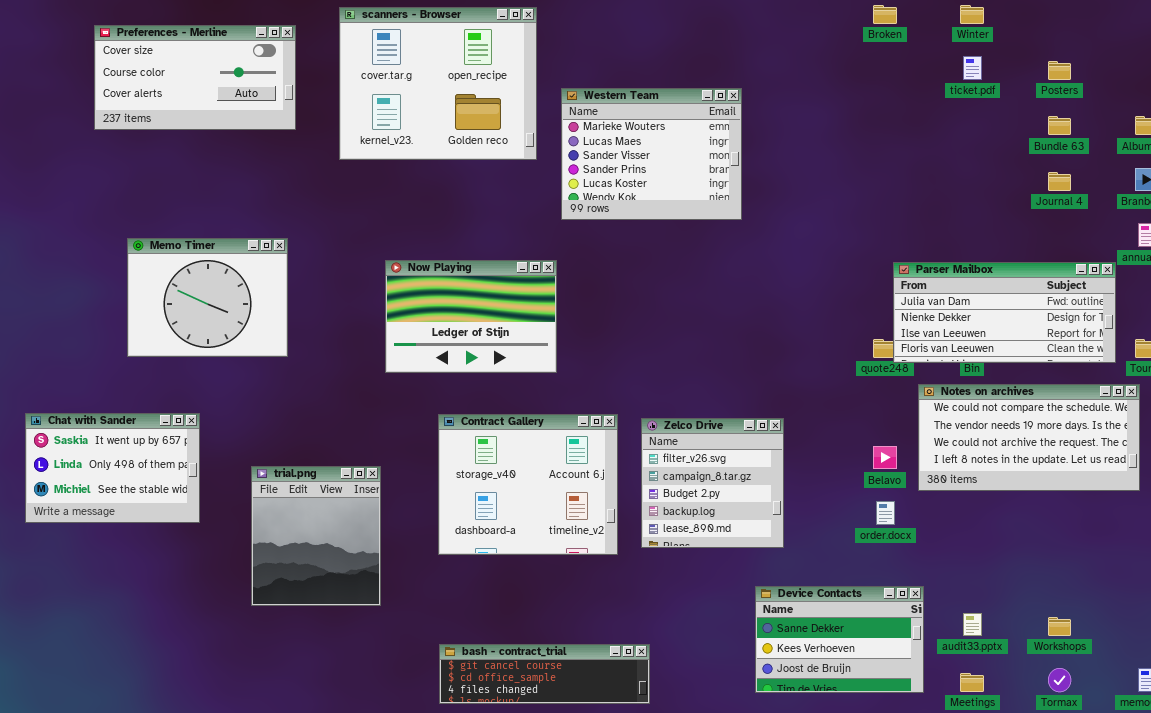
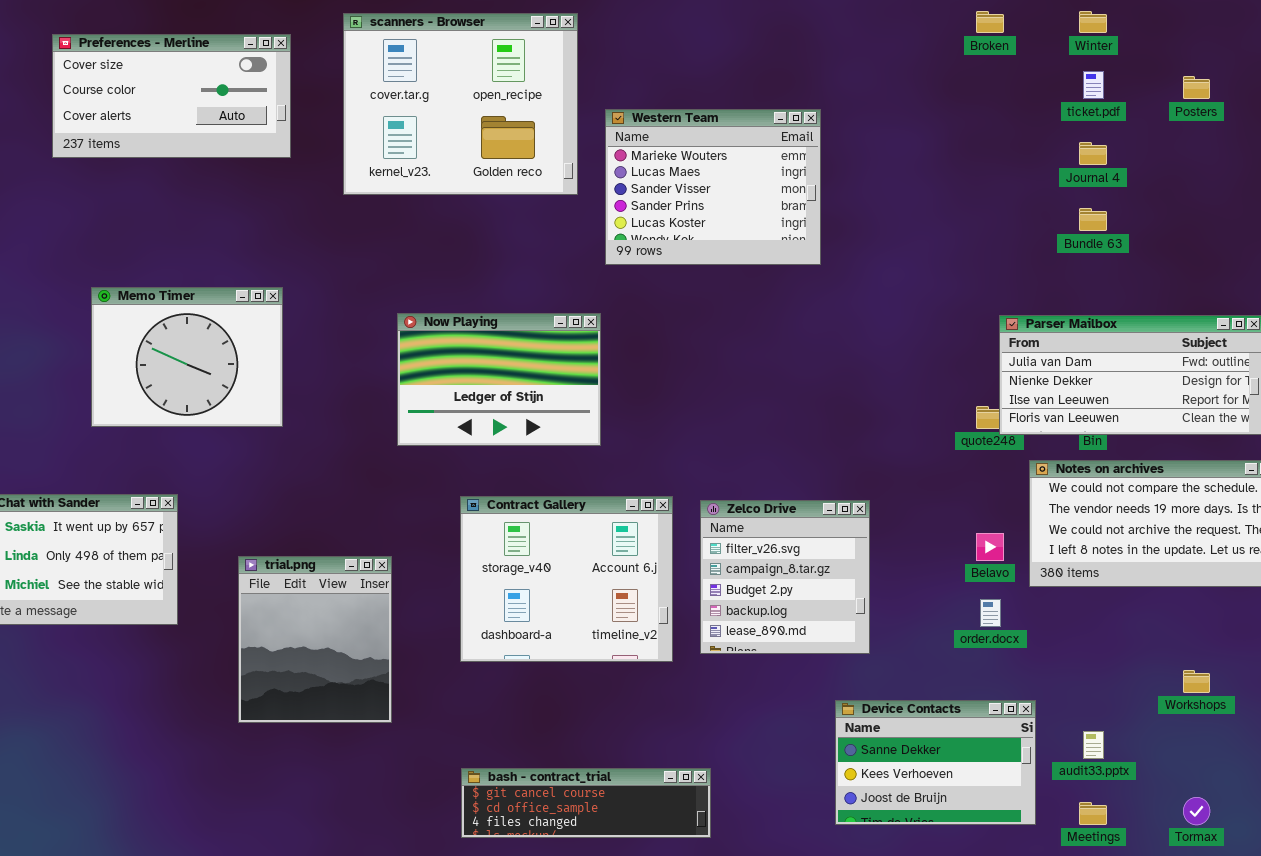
Bundle 63: [1048,116,1071,135] -> [1079,208,1107,231], moved
Journal 4: [1048,172,1071,191] -> [1079,142,1107,165], moved
Workshops: [1048,617,1071,636] -> [1183,670,1210,693], moved

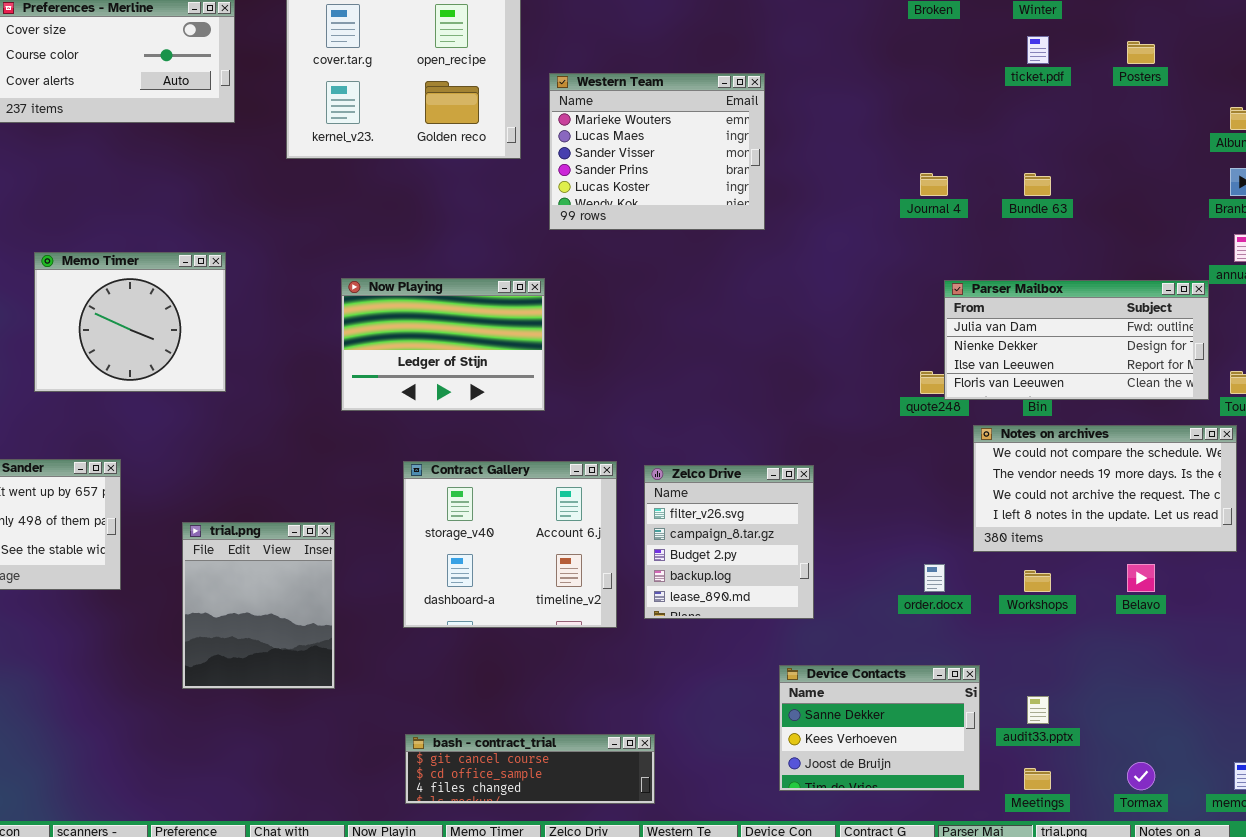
Journal 4: [1079,142,1107,165] -> [920,173,948,196], moved
Belavo: [976,533,1004,561] -> [1127,564,1155,592], moved
Workshops: [1183,670,1210,693] -> [1024,570,1051,592], moved

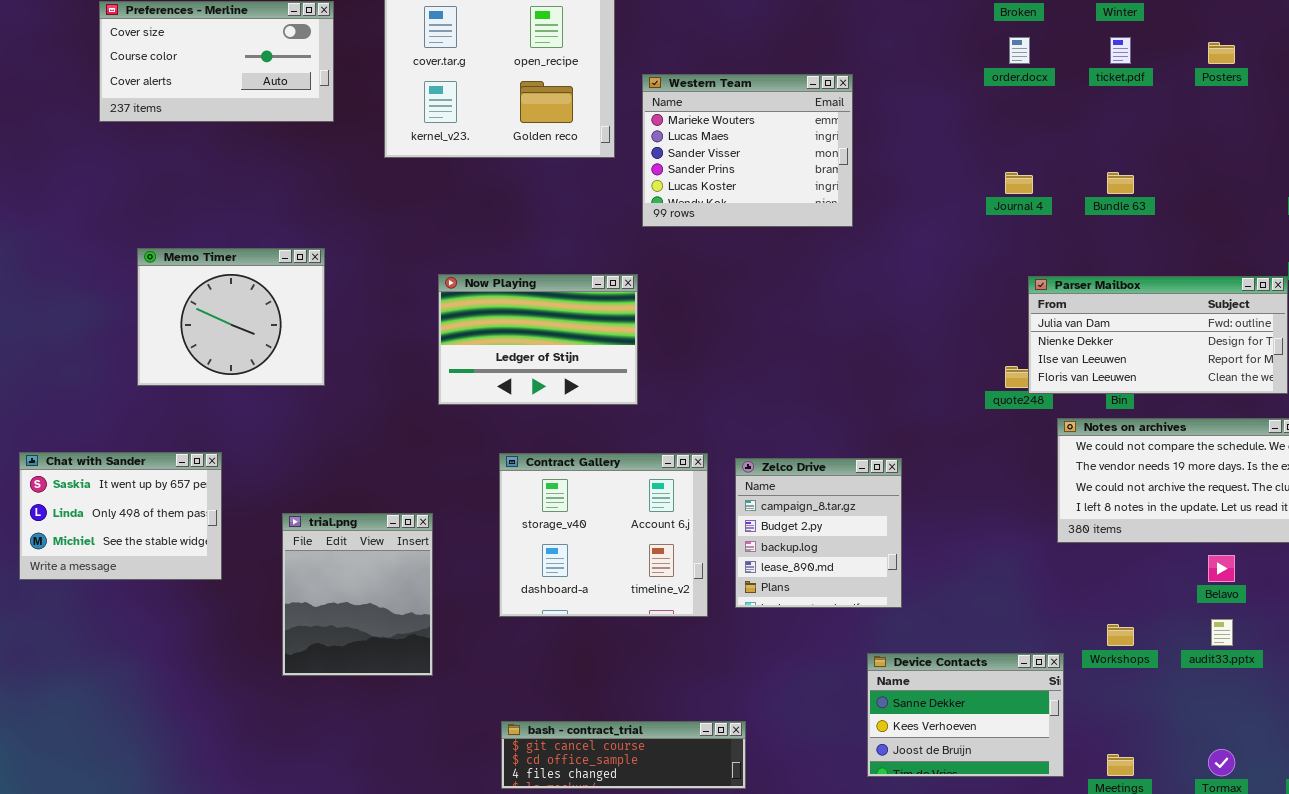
Zelco Drive: [644,465,814,619] -> [735,458,902,608], scrolled down 1 row
order.docx: [924,564,945,592] -> [1009,37,1030,64], moved
Workshops: [1024,570,1051,592] -> [1107,624,1134,646], moved
audit33.pptx: [1027,696,1049,724] -> [1211,619,1233,646], moved

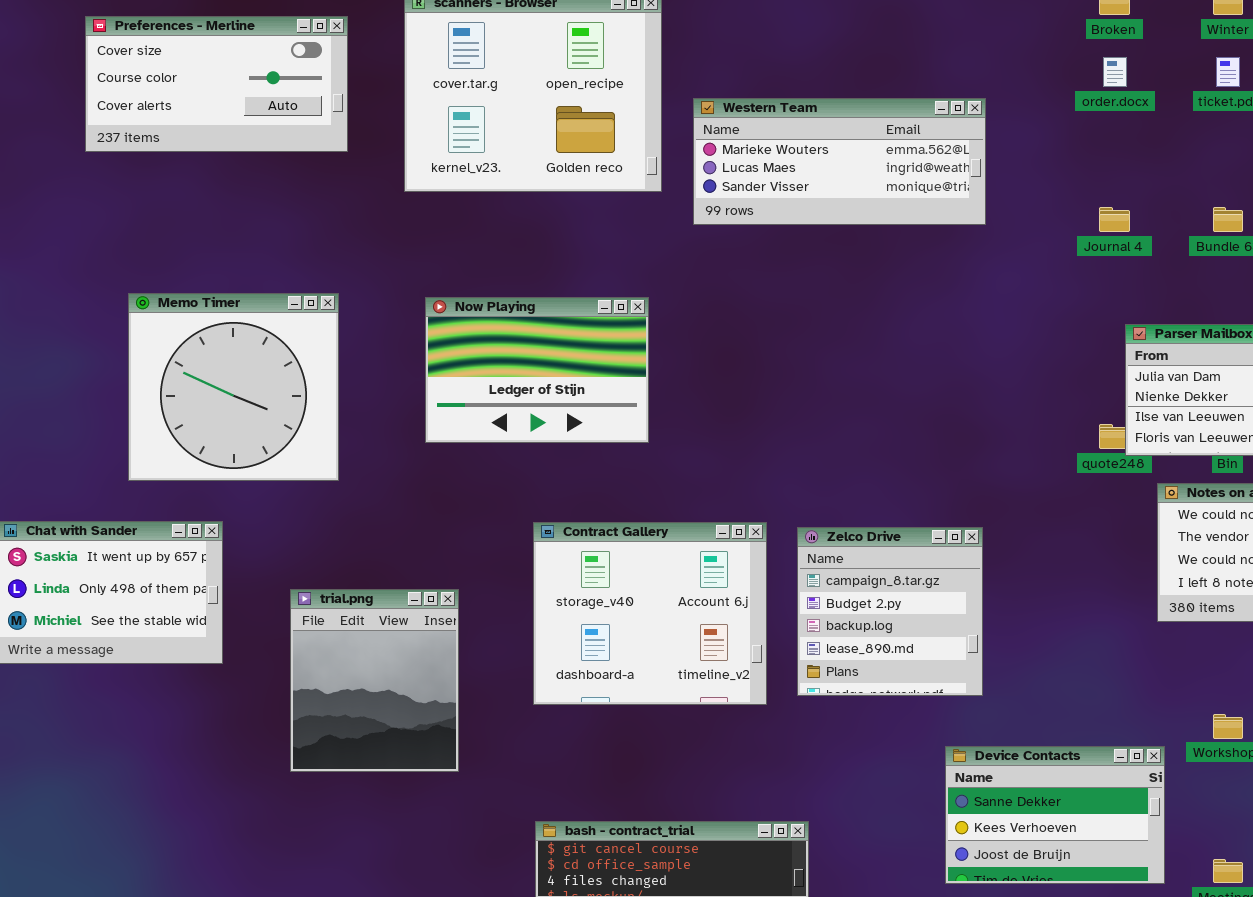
Western Team: [642,74,853,227] -> [693,98,986,225], resized
Memo Timer: [137,248,325,386] -> [128,293,339,481], resized
Now Playing: [438,274,638,405] -> [425,297,649,443], moved

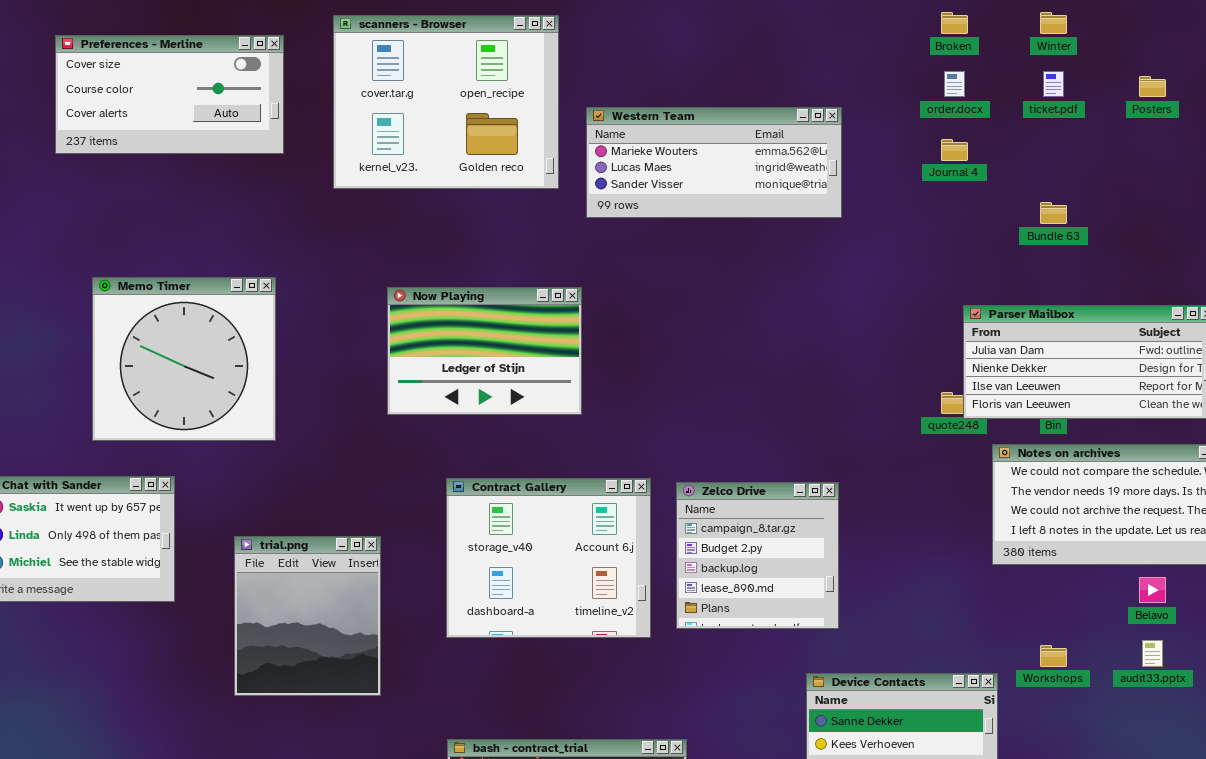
Journal 4: [1099,207,1130,232] -> [941,139,968,161], moved
Now Playing: [425,297,649,443] -> [387,287,582,415], moved

